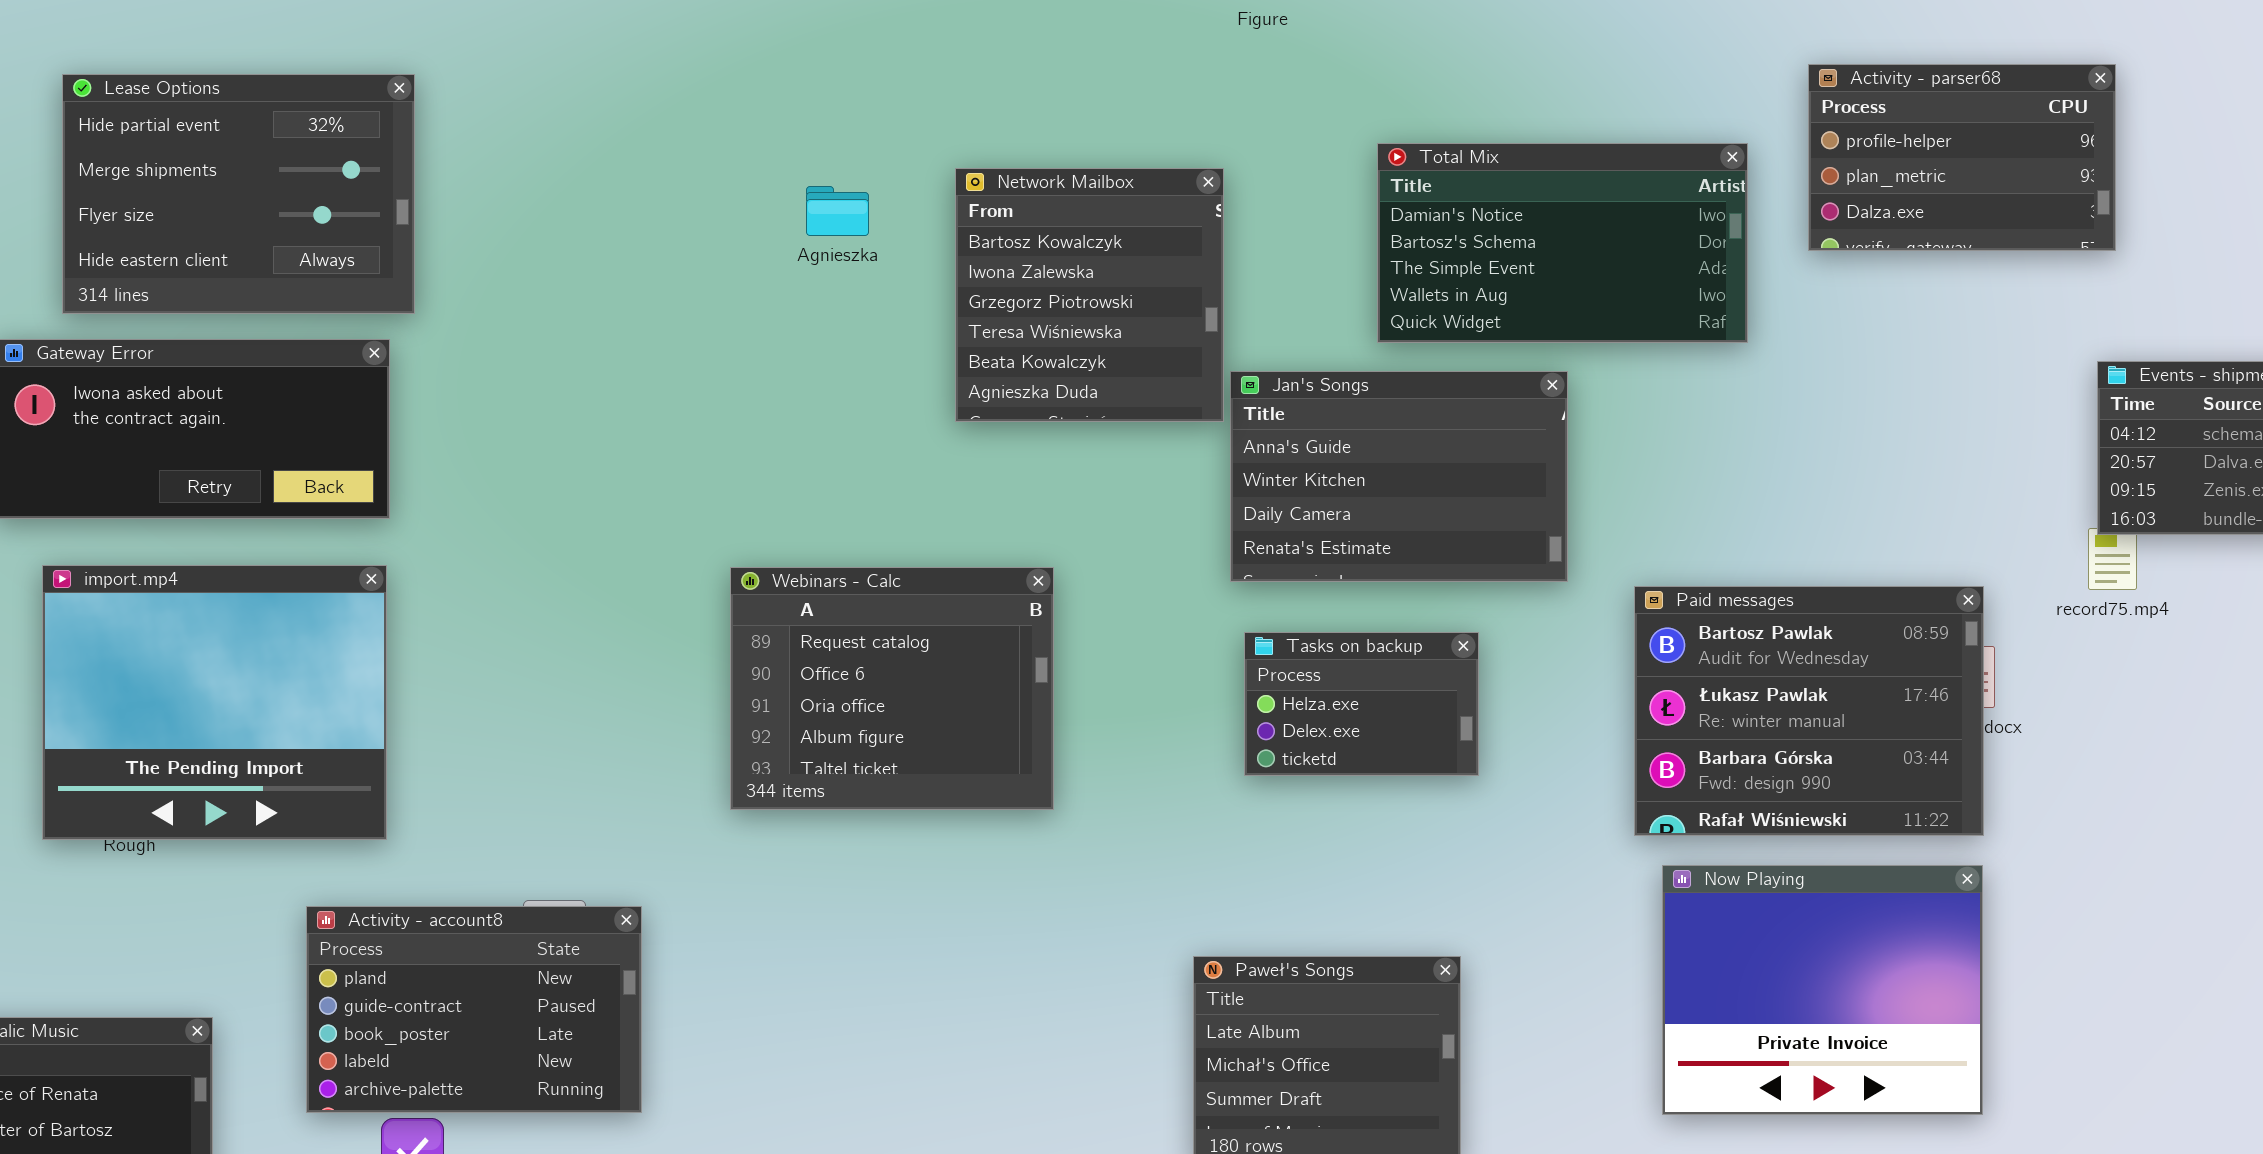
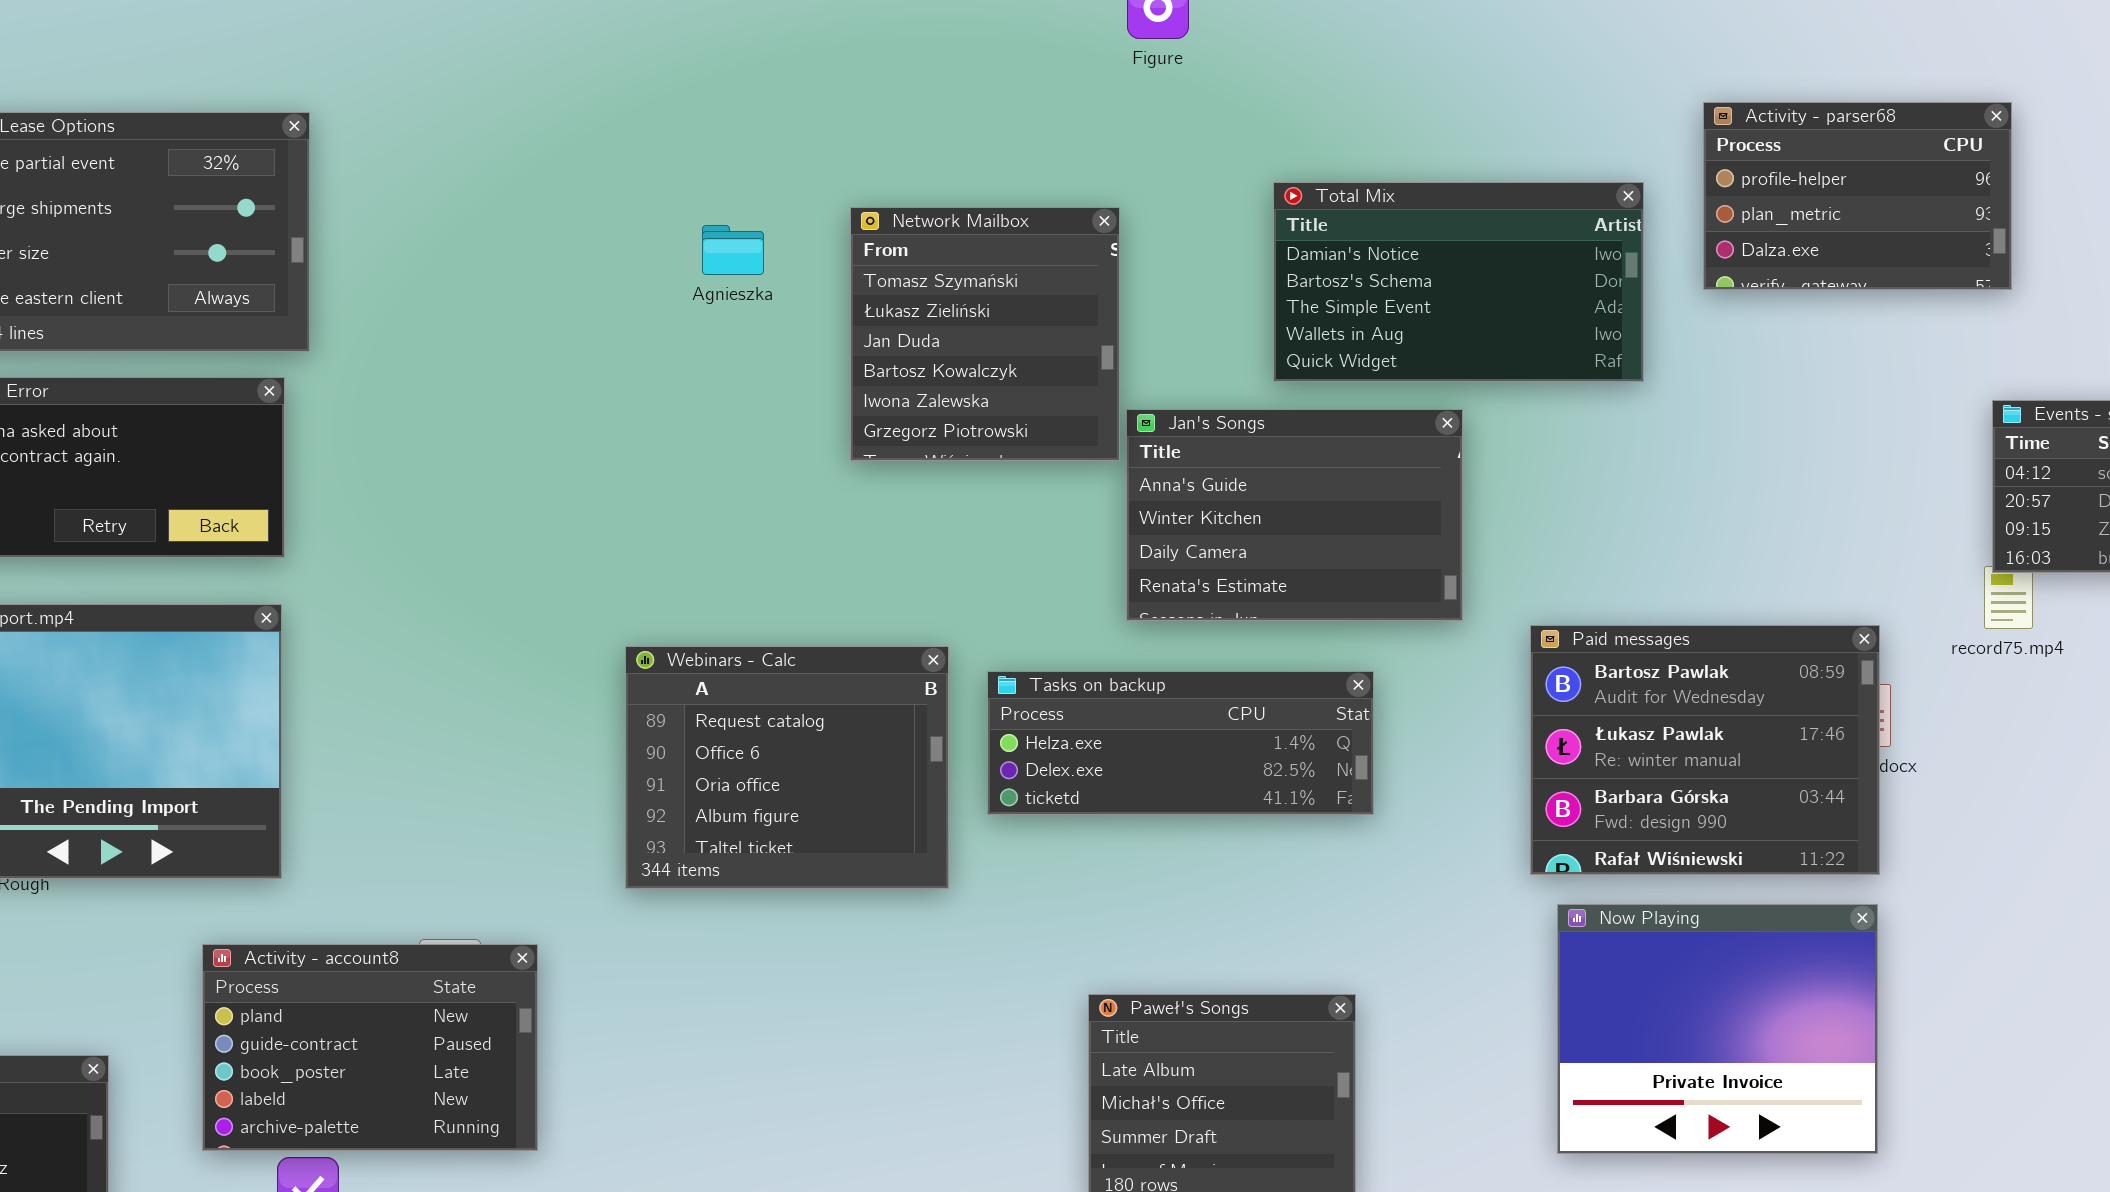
Network Mailbox: [955,168,1224,422] -> [850,207,1120,461], scrolled up 3 rows
Webinars - Calc: [730,567,1054,810] -> [625,646,949,889], moved
Tasks on backup: [1244,632,1479,776] -> [987,671,1374,815], resized

